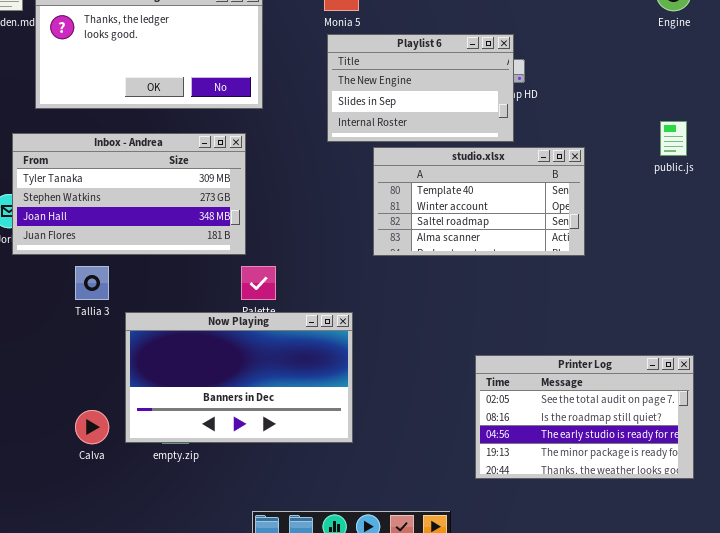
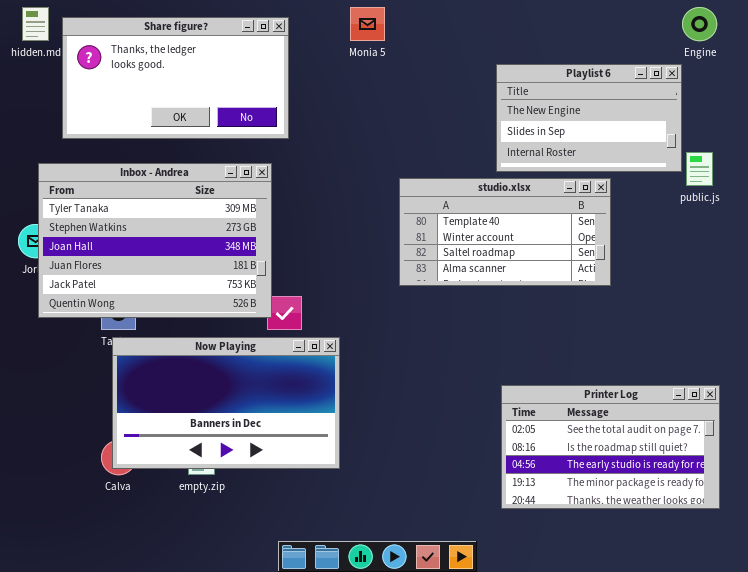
Playlist 6: [327,34,514,142] -> [496,64,682,172], moved
Inbox - Andrea: [12,133,246,255] -> [38,163,272,318], resized
Now Playing: [125,312,353,443] -> [112,337,340,469], moved

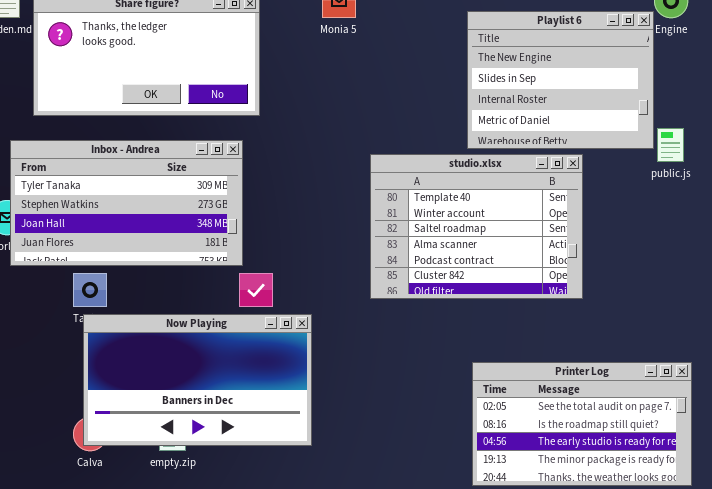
Playlist 6: [496,64,682,172] -> [467,11,654,149], resized
Inbox - Andrea: [38,163,272,318] -> [10,140,243,266], resized
studio.xlsx: [399,178,611,286] -> [370,154,583,299], resized

